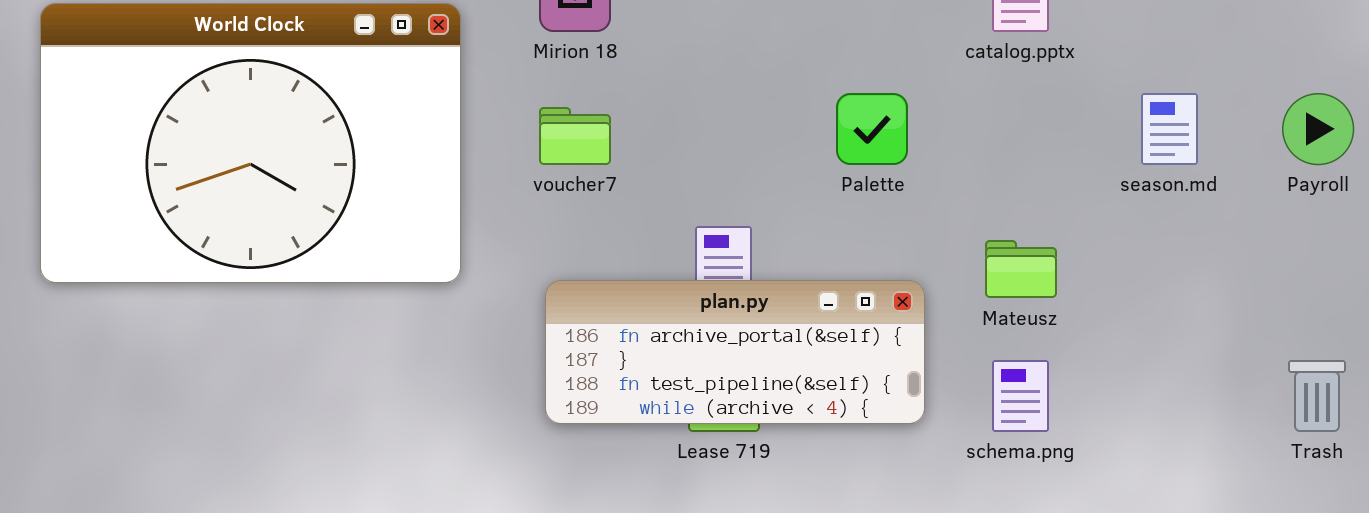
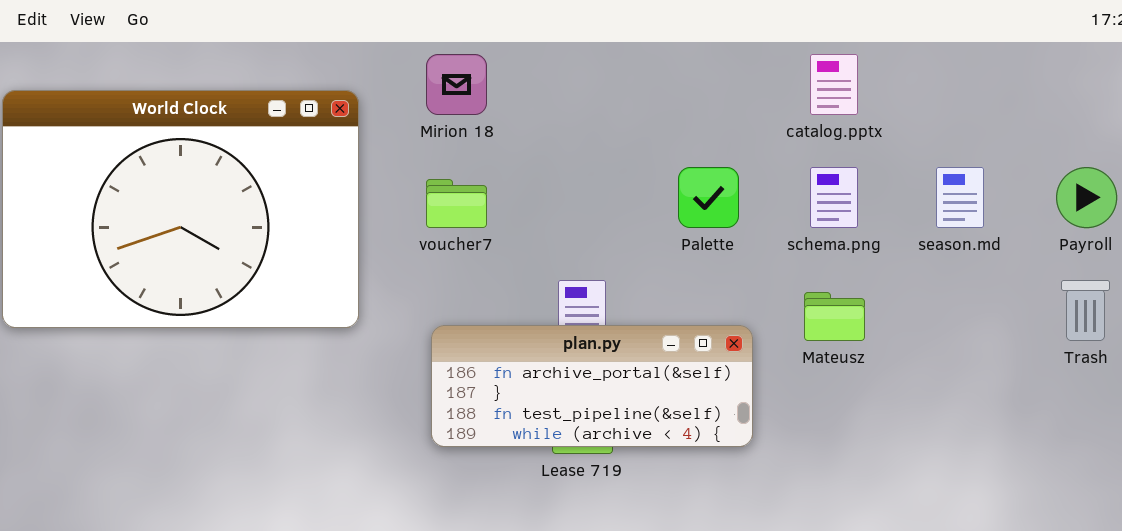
schema.png: [992,360,1049,432] -> [810,167,858,228], moved
Trash: [1288,360,1346,432] -> [1061,280,1110,341], moved

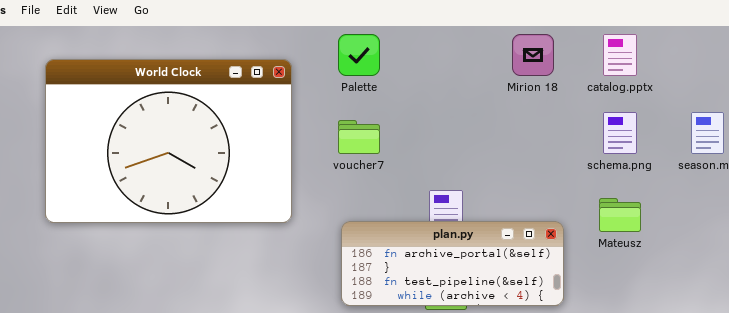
Mirion 18: [426,54,487,115] -> [512,34,554,76], moved
Palette: [678,167,739,228] -> [338,34,380,76], moved

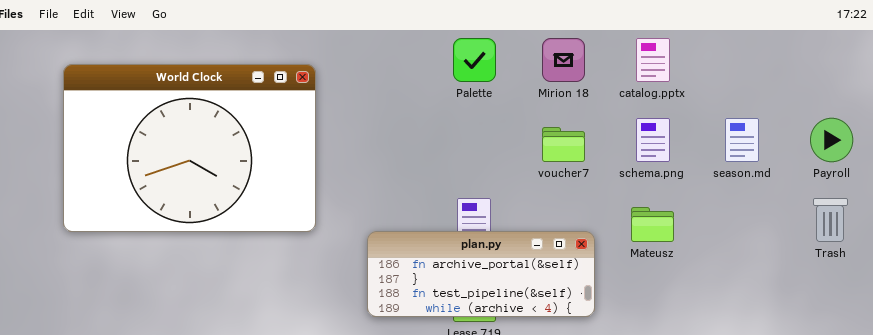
Palette: [338,34,380,76] -> [453,38,496,82], moved
voucher7: [338,120,380,154] -> [542,127,585,162], moved

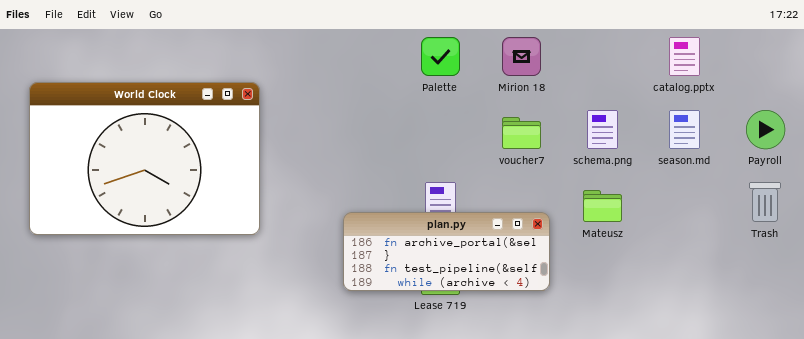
catalog.pptx: [636,38,670,82] -> [669,37,700,76], moved
World Clock: [63,64,316,232] -> [29,82,260,235], moved

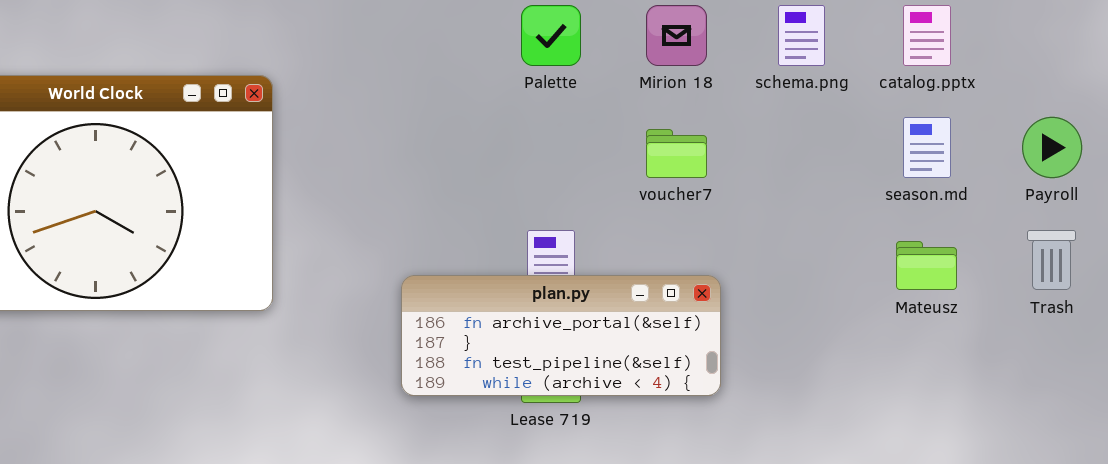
schema.png: [587,110,618,149] -> [778,5,825,66], moved
Mateusz: [583,190,622,222] -> [896,241,957,290], moved

